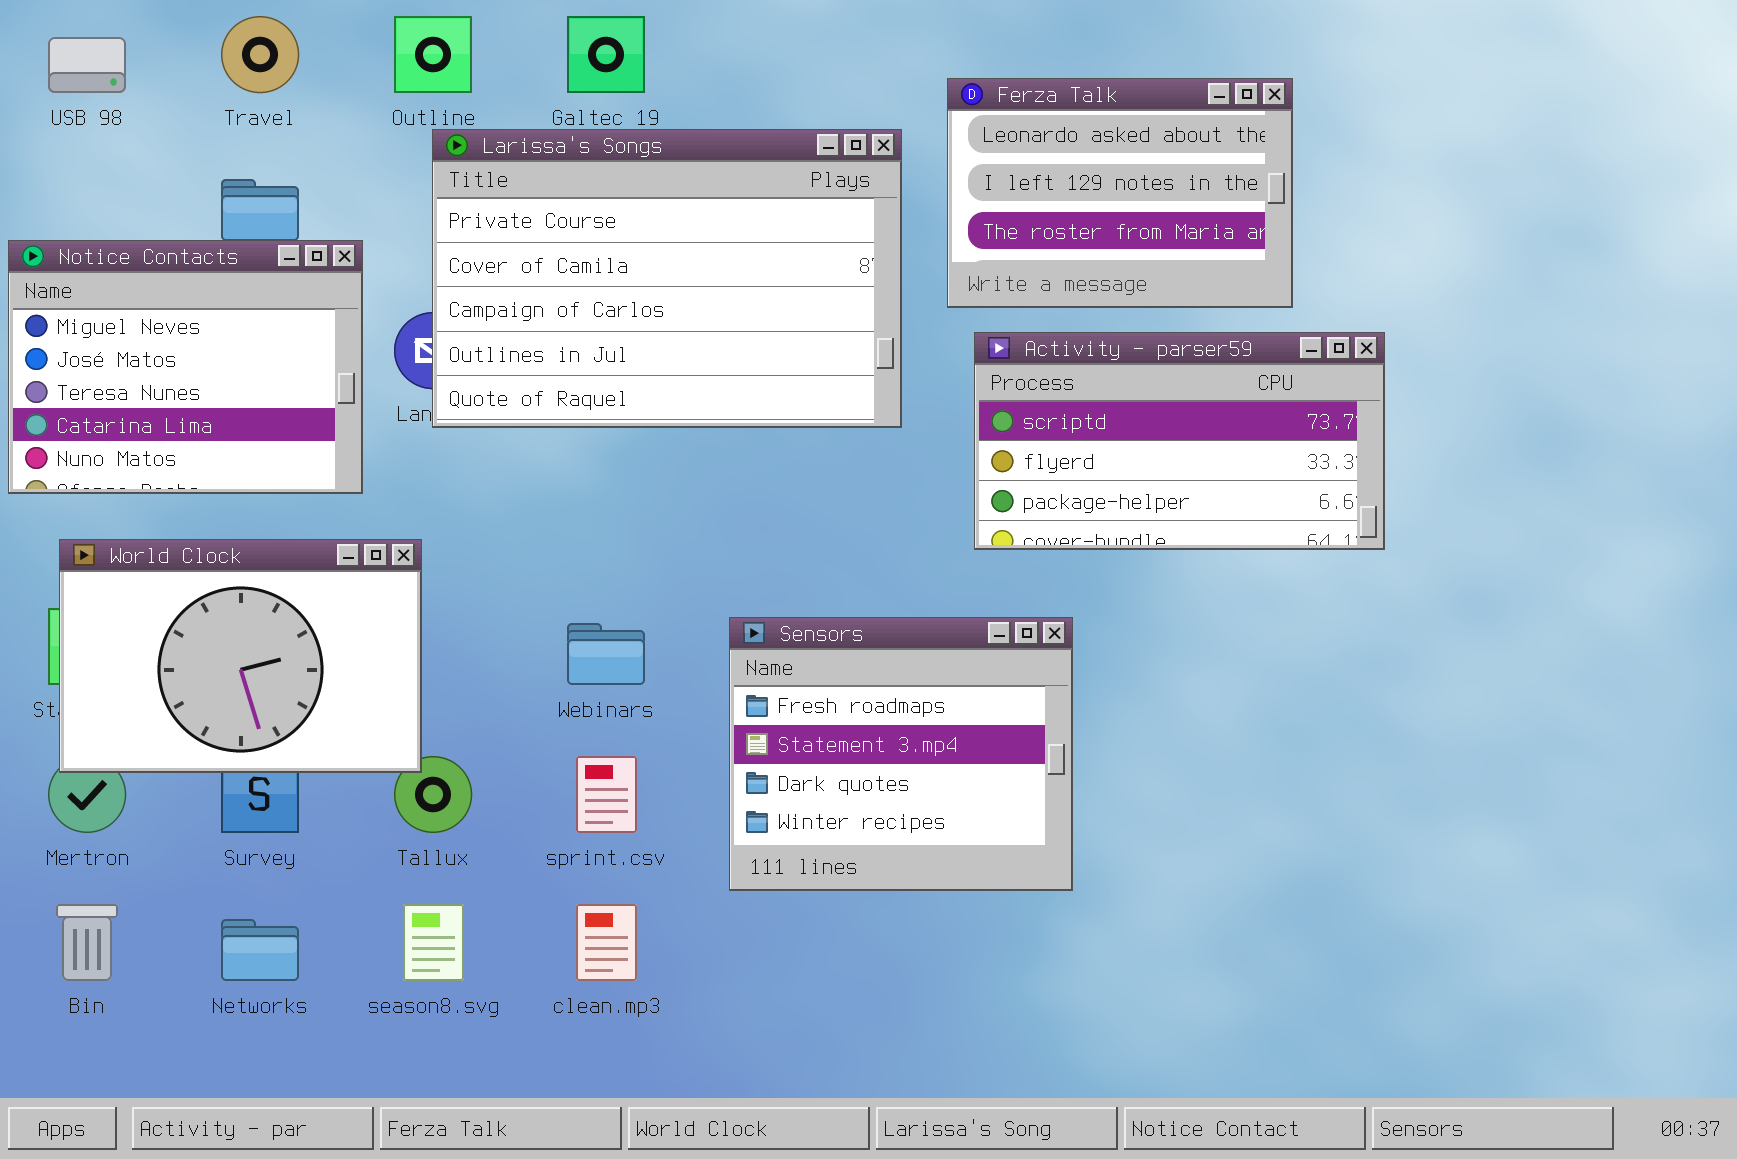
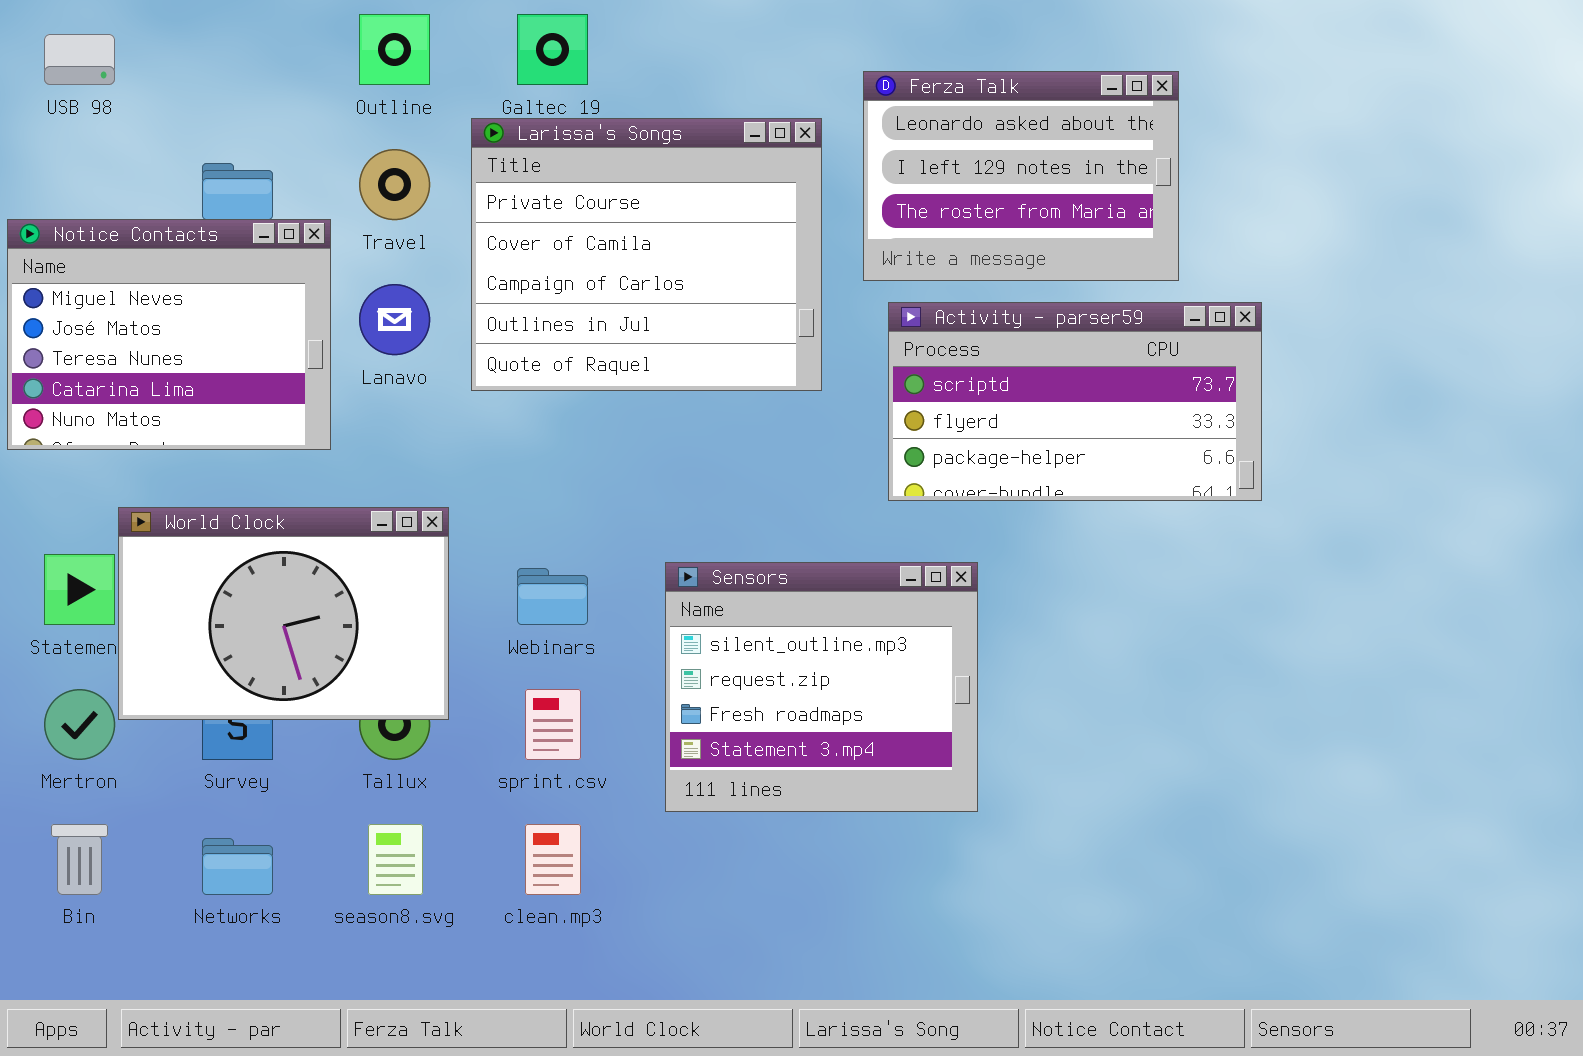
Travel: [221,16,299,93] -> [359,149,430,220], moved
Larissa's Songs: [432,129,902,428] -> [471,118,822,391], resized
World Clock: [59,539,422,773] -> [118,507,449,720], moved
Sensors: [729,617,1073,891] -> [665,562,978,812], scrolled up 2 rows

